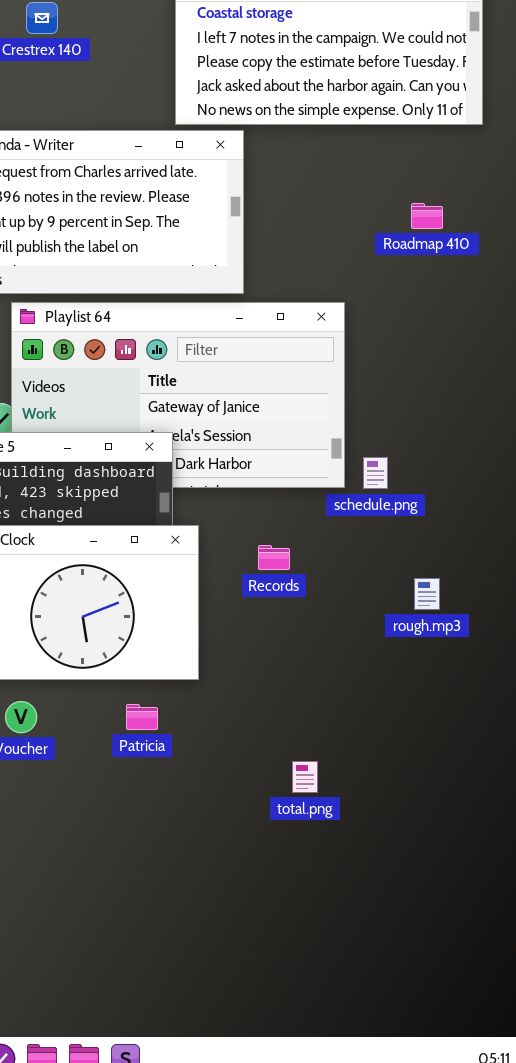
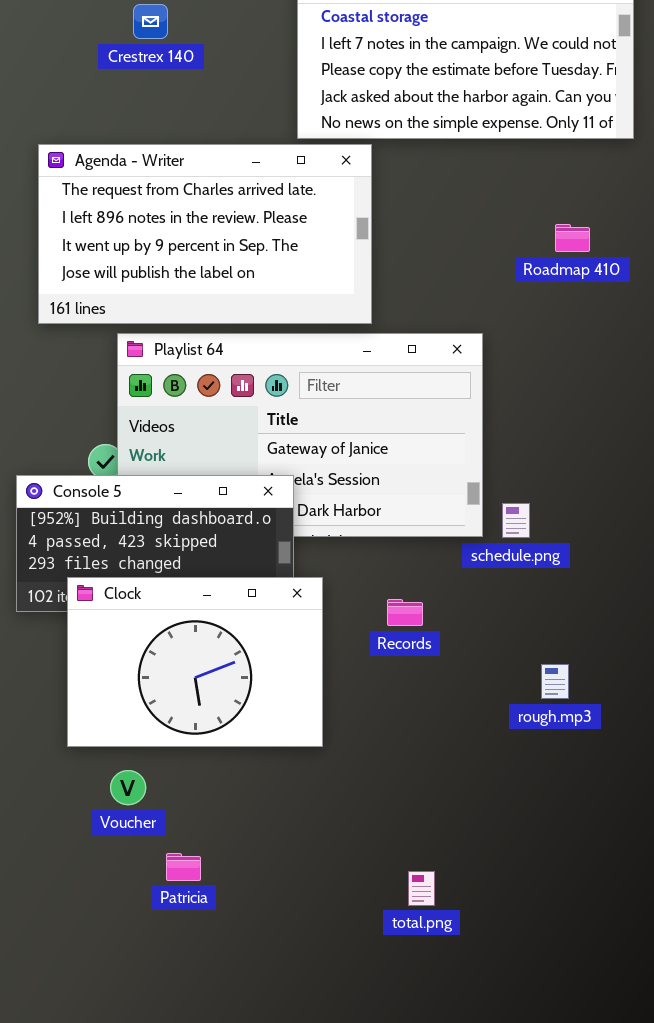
rough.mp3: [414,578,440,610] -> [541,664,569,699], moved
Patricia: [126,704,158,730] -> [166,853,201,881], moved
total.png: [292,761,318,793] -> [408,871,435,906], moved

